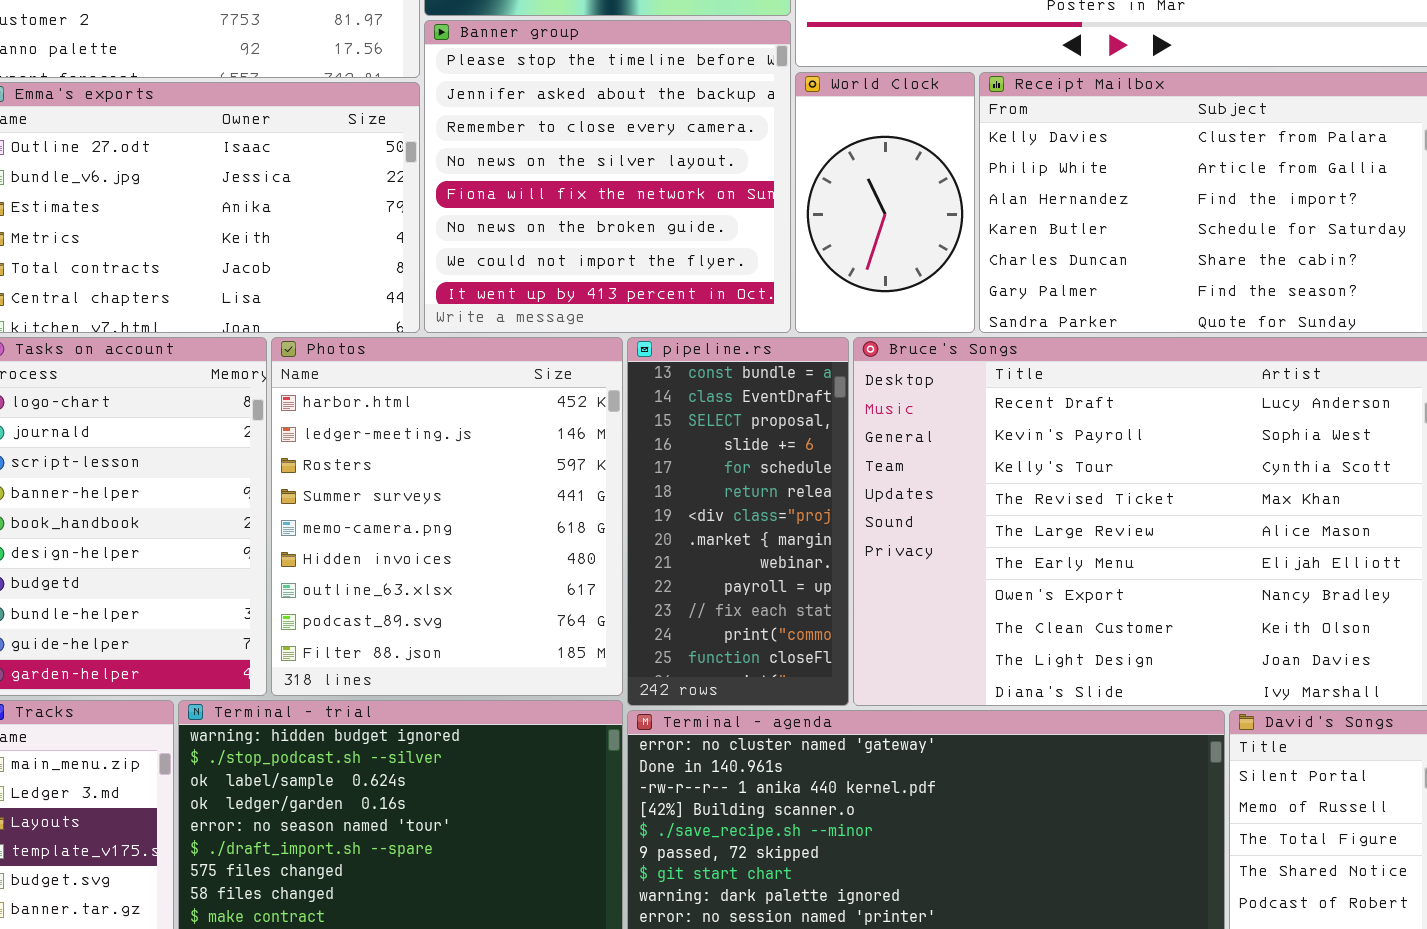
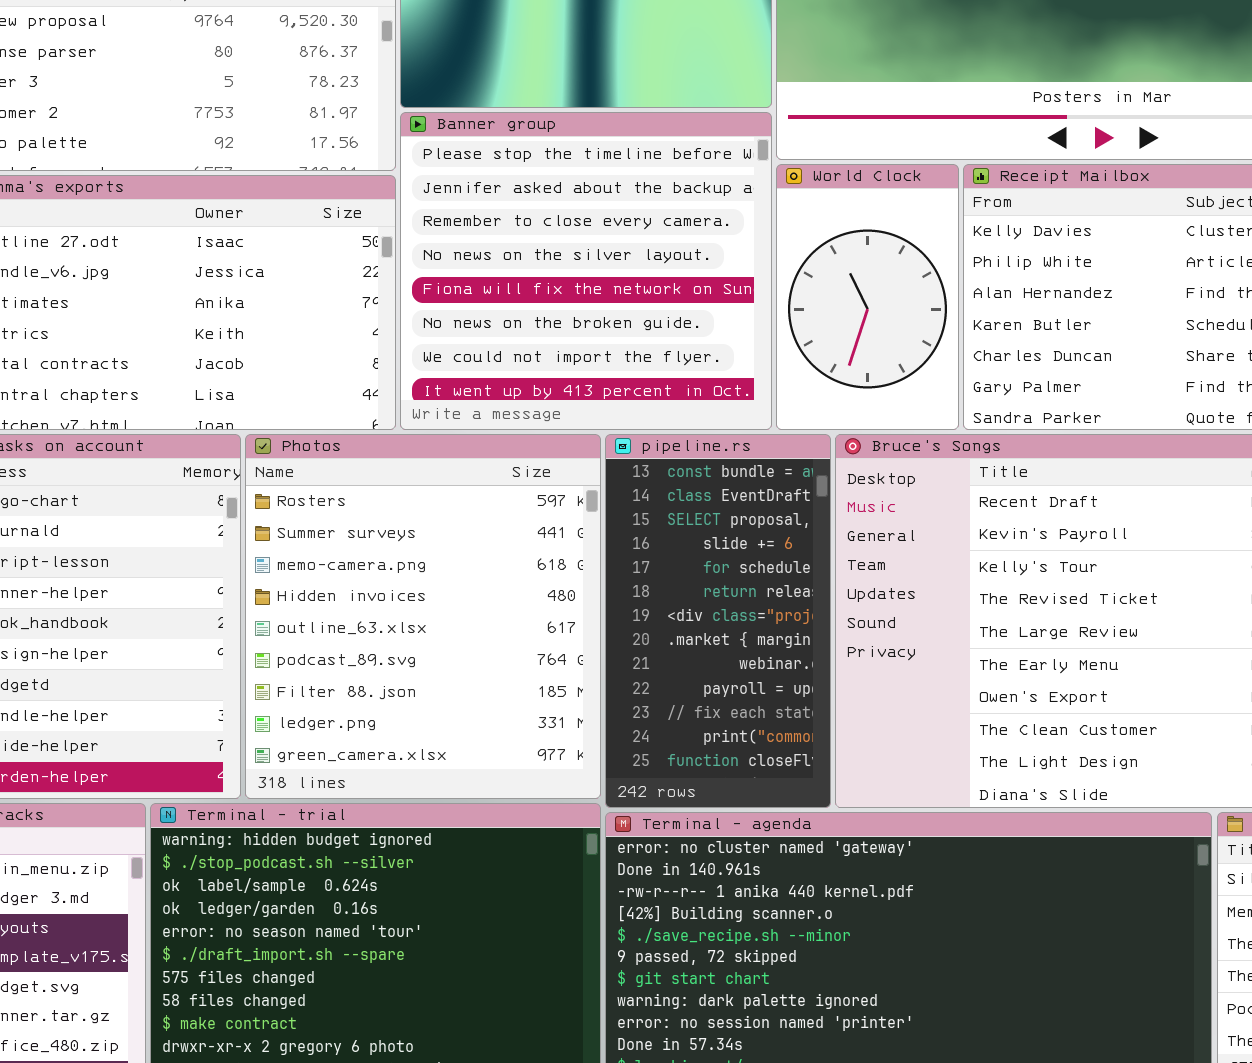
Photos: [271,337,623,696] -> [245,434,601,799], scrolled down 2 rows

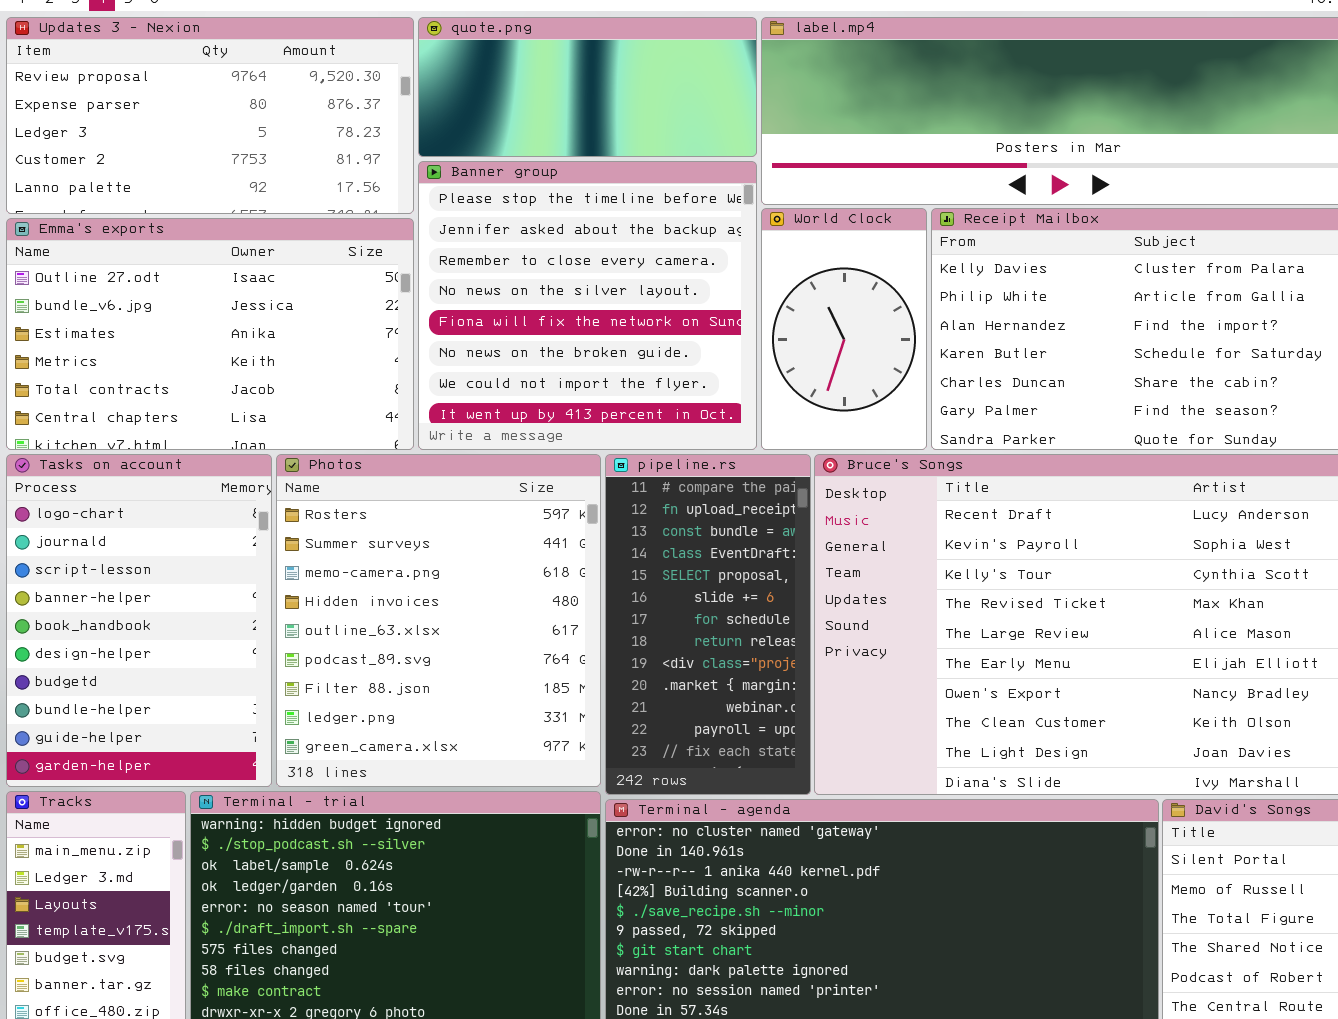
pipeline.rs: [605,434,831,808] -> [605,454,811,795], scrolled up 2 rows

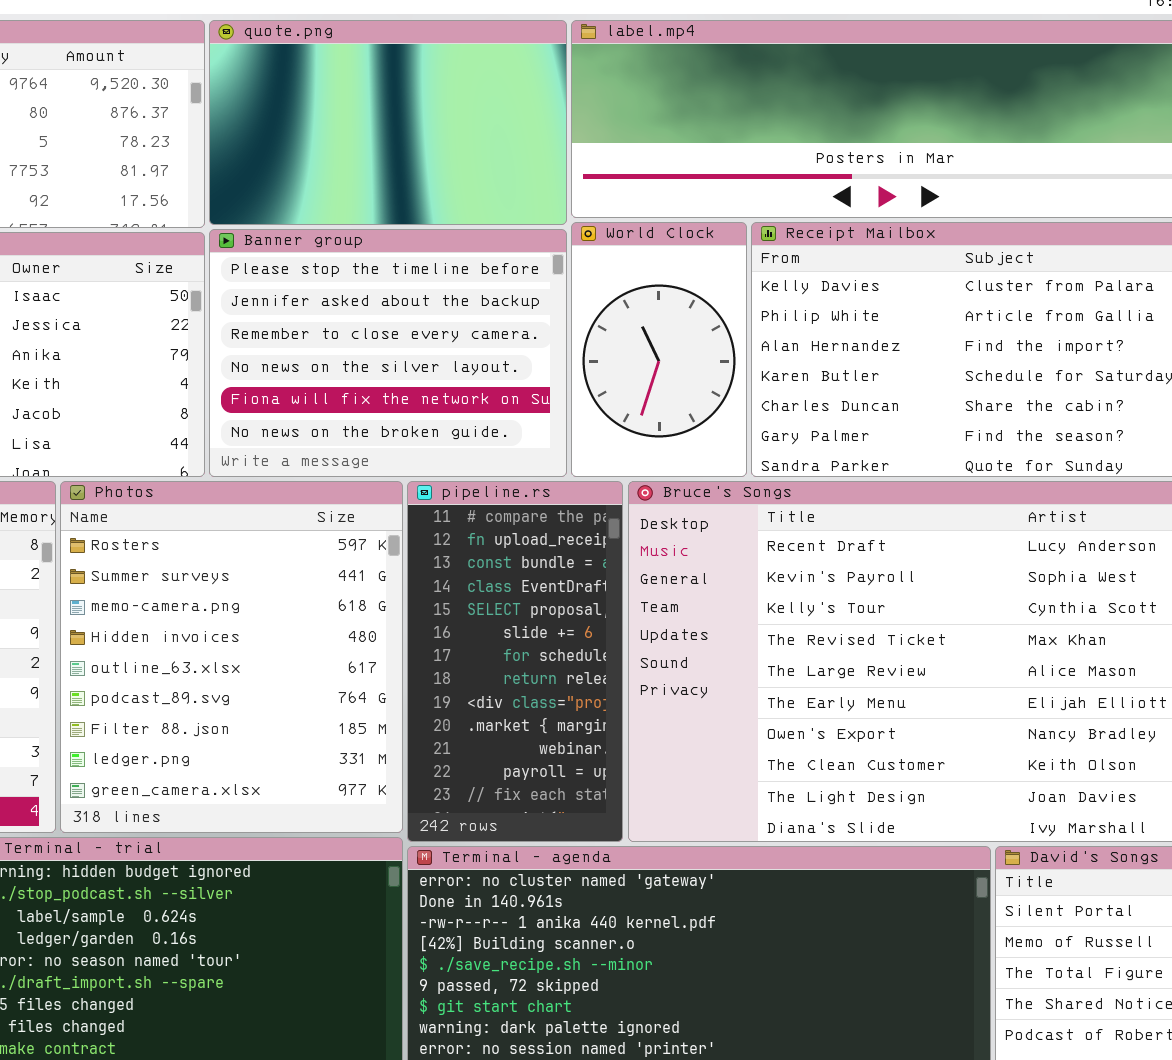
quote.png: [418,17,757,157] -> [209,20,567,225], resized
Banner group: [418,161,757,450] -> [209,229,567,477], resized

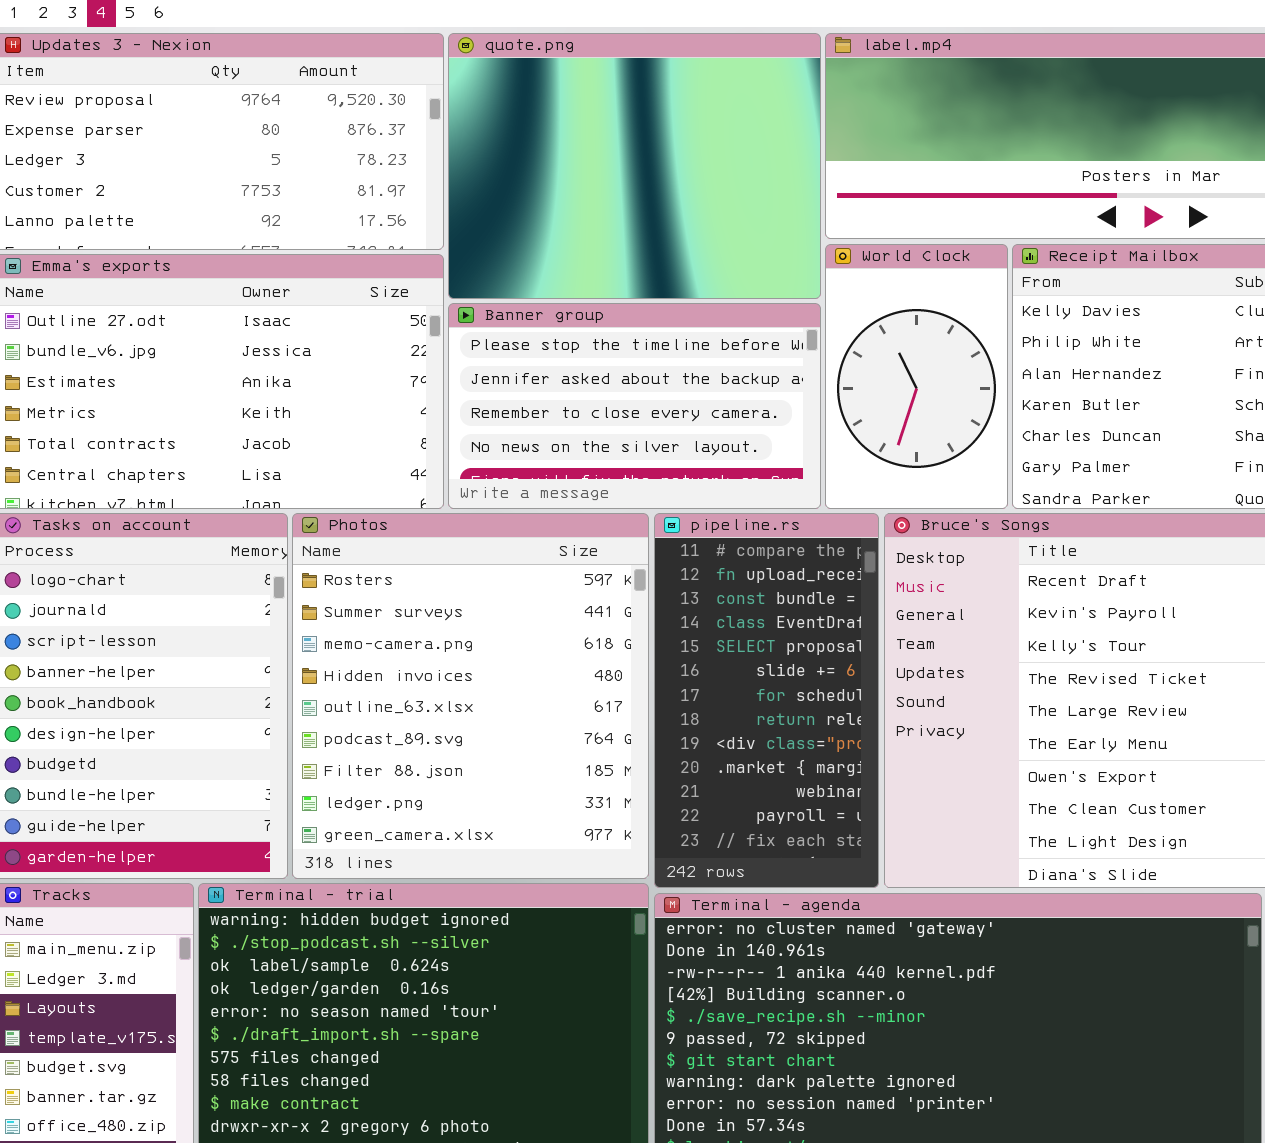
quote.png: [209,20,567,225] -> [448,33,821,299], resized
Banner group: [209,229,567,477] -> [448,303,821,509], resized

